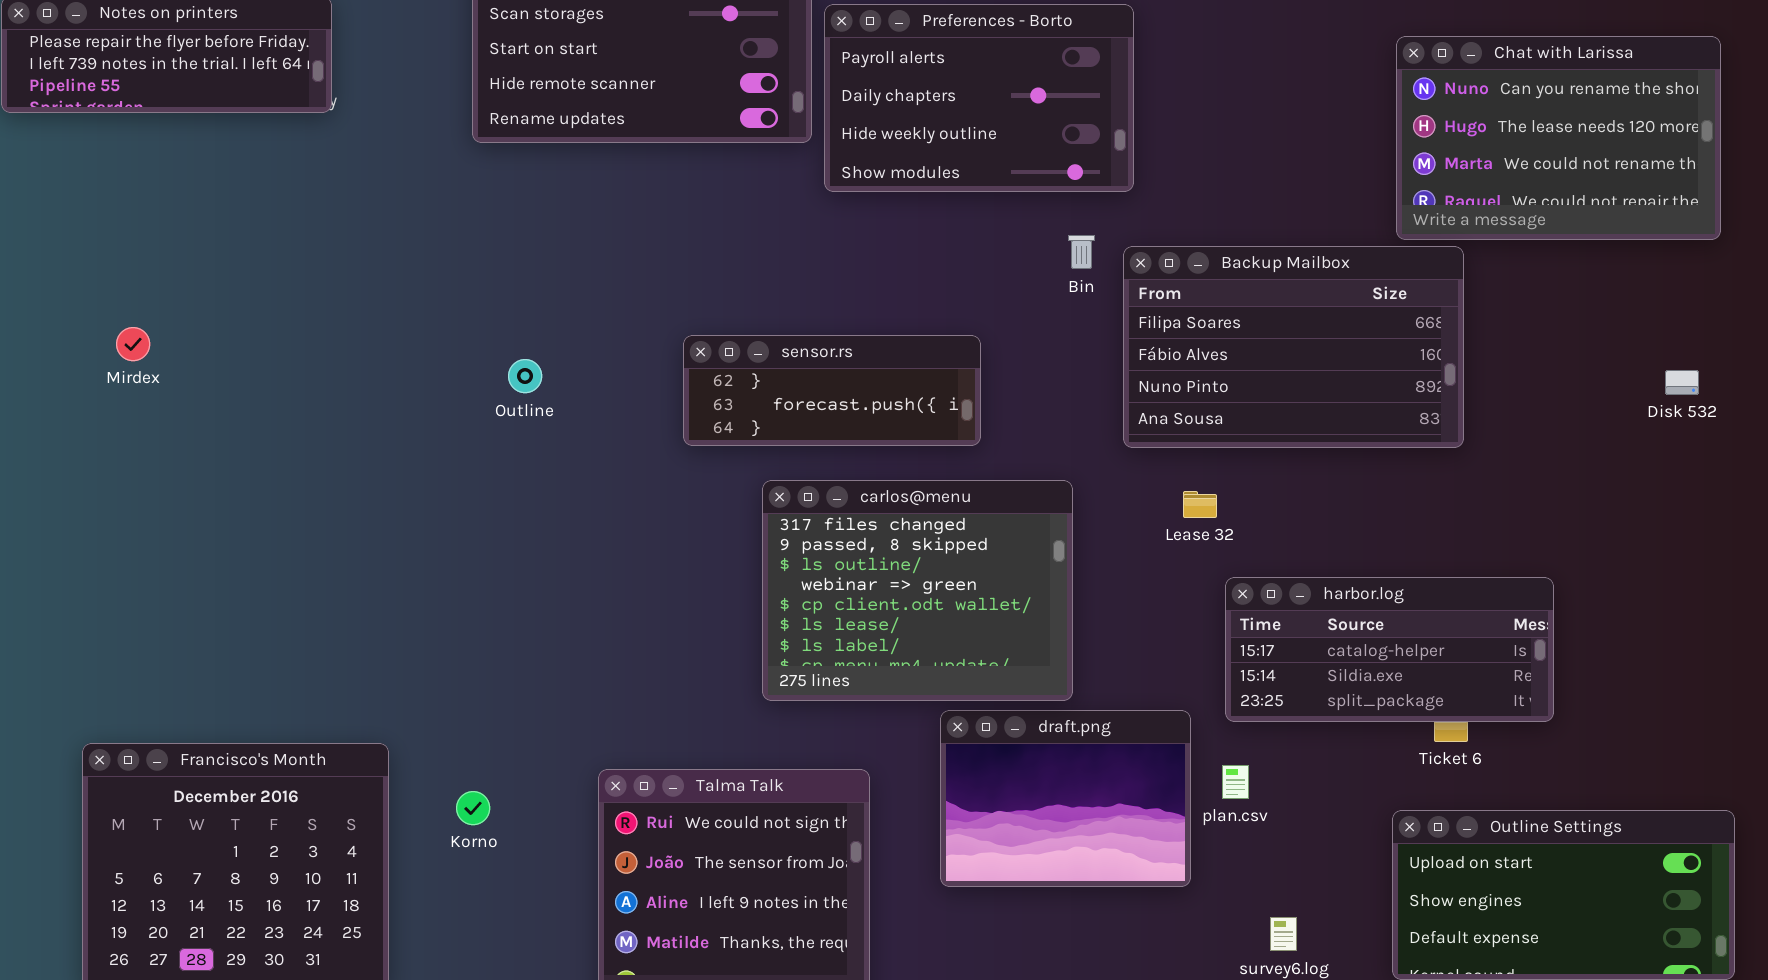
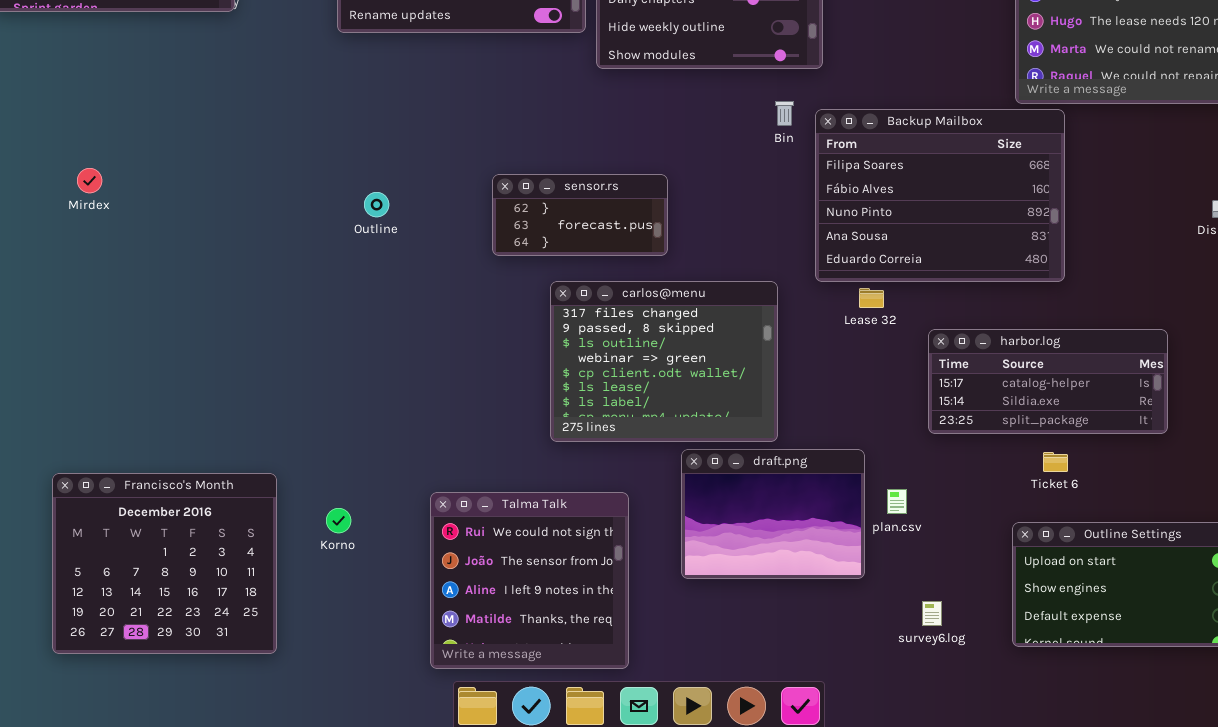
Backup Mailbox: [1123,246,1464,448] -> [815,109,1065,282], resized
sensor.rs: [683,335,981,446] -> [492,174,668,256], resized
harbor.log: [1225,577,1554,722] -> [928,329,1168,434], moved

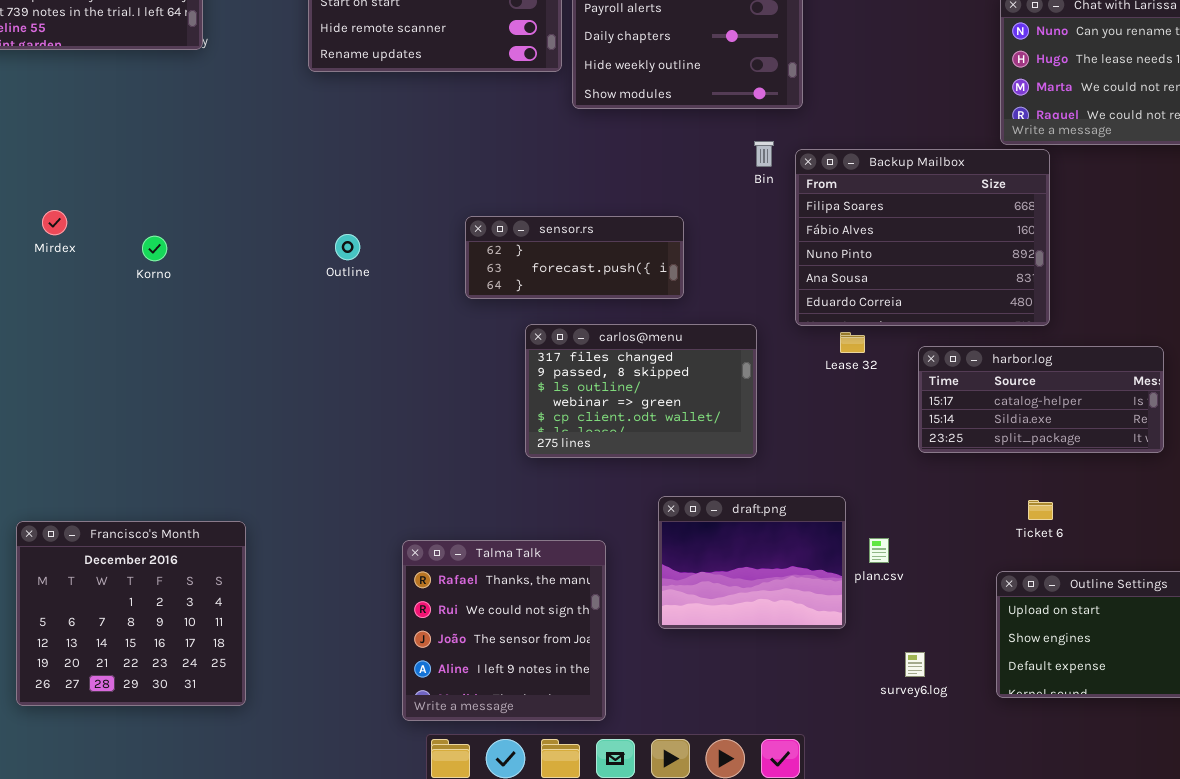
sensor.rs: [492,174,668,256] -> [465,216,684,299], resized
carlos@menu: [550,281,778,442] -> [525,324,757,458], resized
harbor.log: [928,329,1168,434] -> [918,346,1164,453], moved
Talma Talk: [430,492,629,669] -> [402,540,606,721], scrolled up 1 row
Korno: [326,508,351,533] -> [142,236,167,261], moved

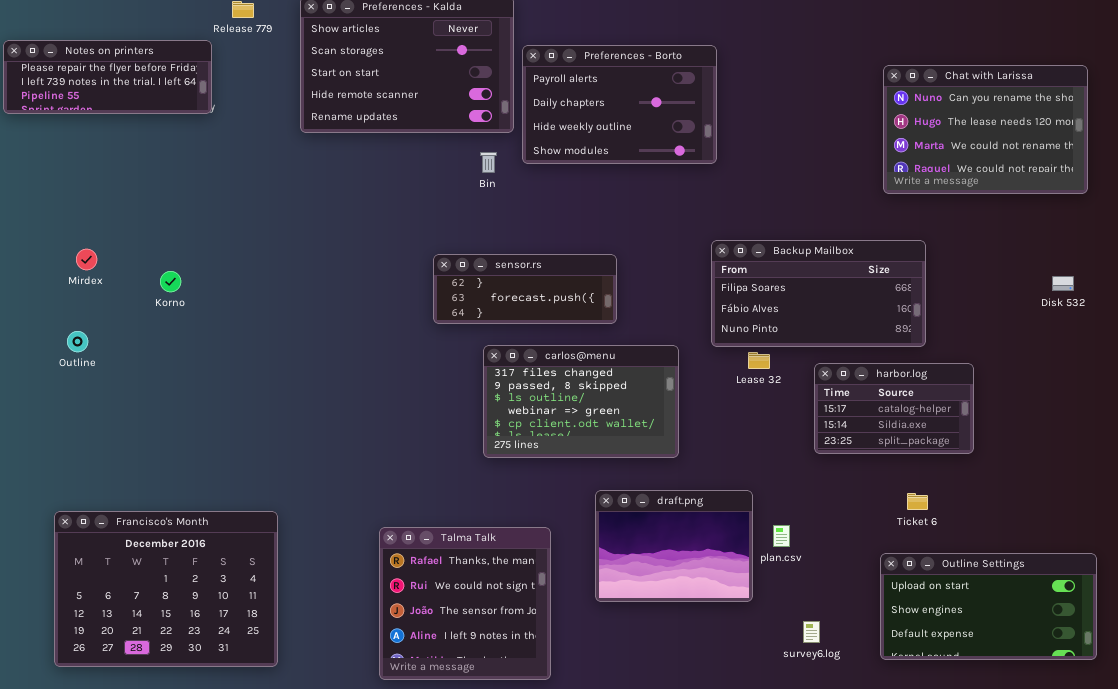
Bin: [754,141,774,167] -> [480,152,497,173], moved
Backup Mailbox: [795,149,1050,326] -> [711,240,926,347], resized
Outline: [335,234,360,260] -> [67,331,88,352], moved
harbor.log: [918,346,1164,453] -> [814,363,974,454], resized
Francisco's Month: [16,521,246,706] -> [54,511,278,667], resized

